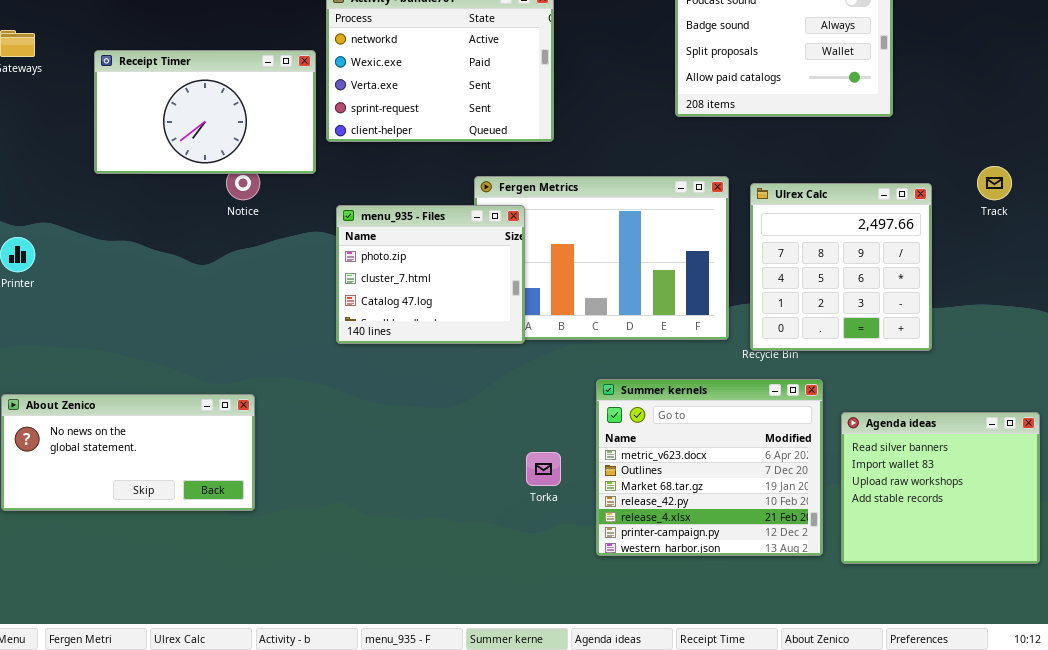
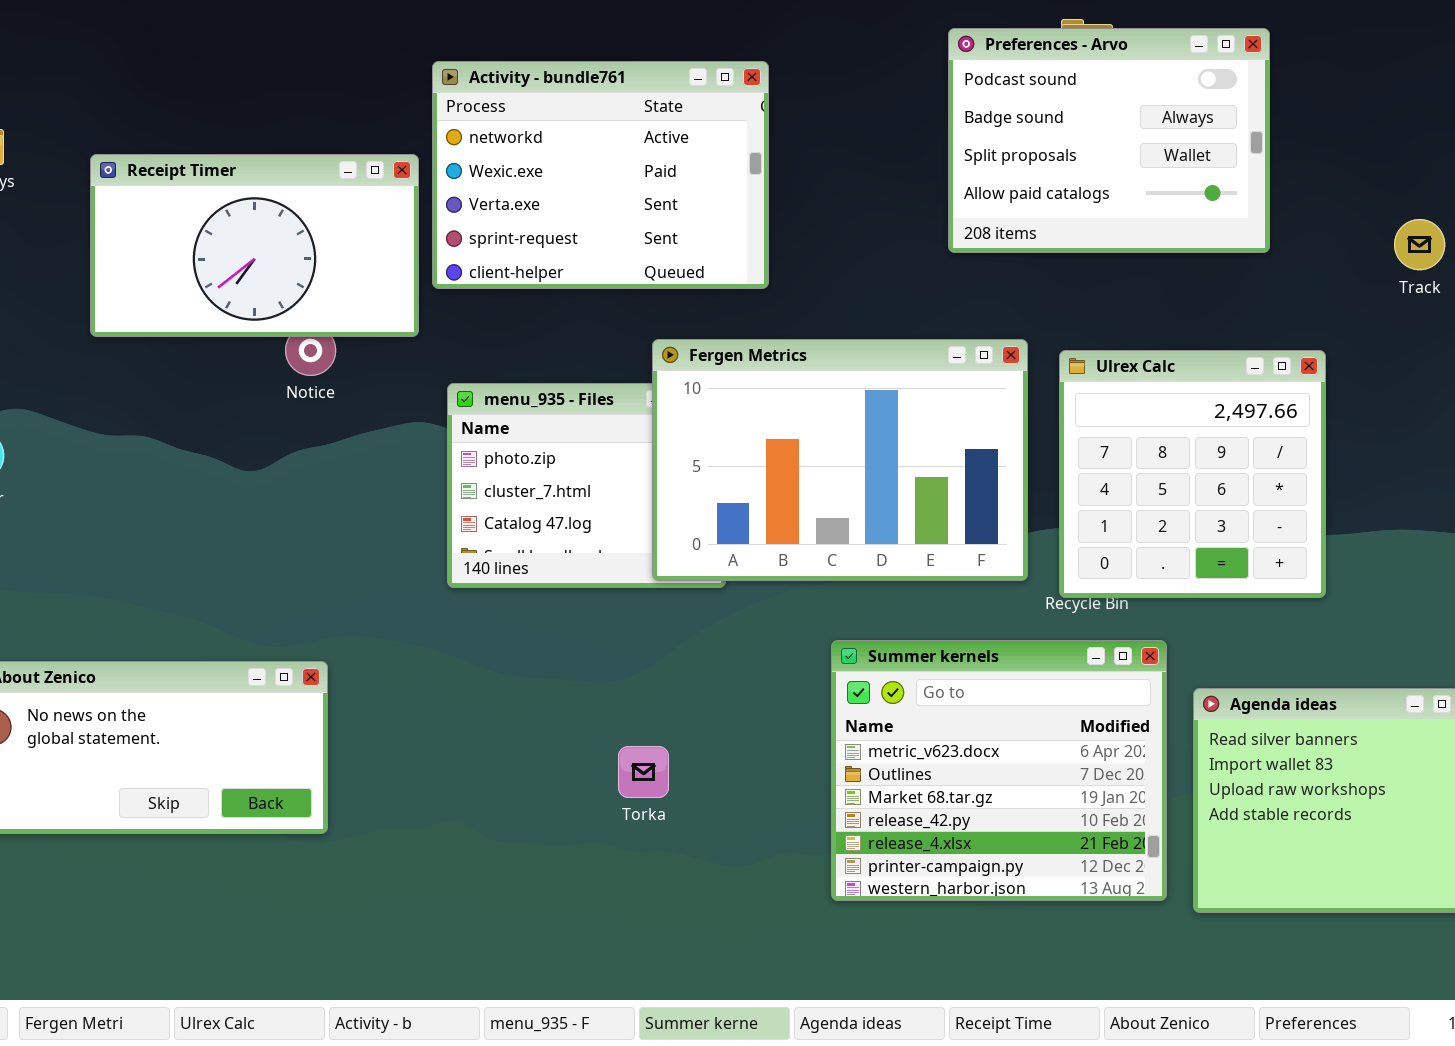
Track: [977,166,1012,200] -> [1394,219,1445,270], moved
Fergen Metrics: [474,176,729,340] -> [652,339,1028,581], raised
Torka: [526,452,561,486] -> [618,746,669,798], moved

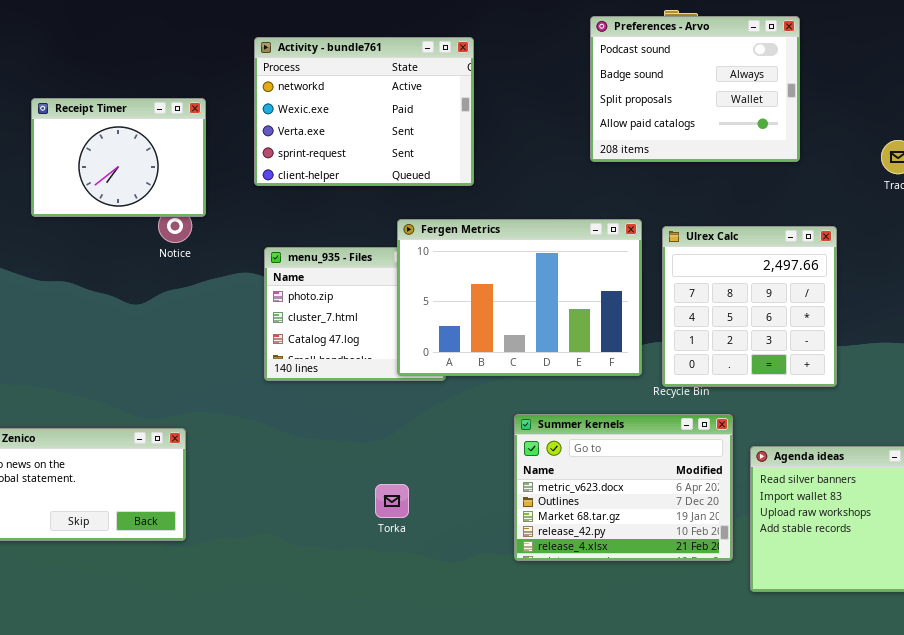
Receipt Timer: [90,154,419,337] -> [31,98,206,217], resized
Summer kernels: [831,640,1167,901] -> [514,414,733,561], resized

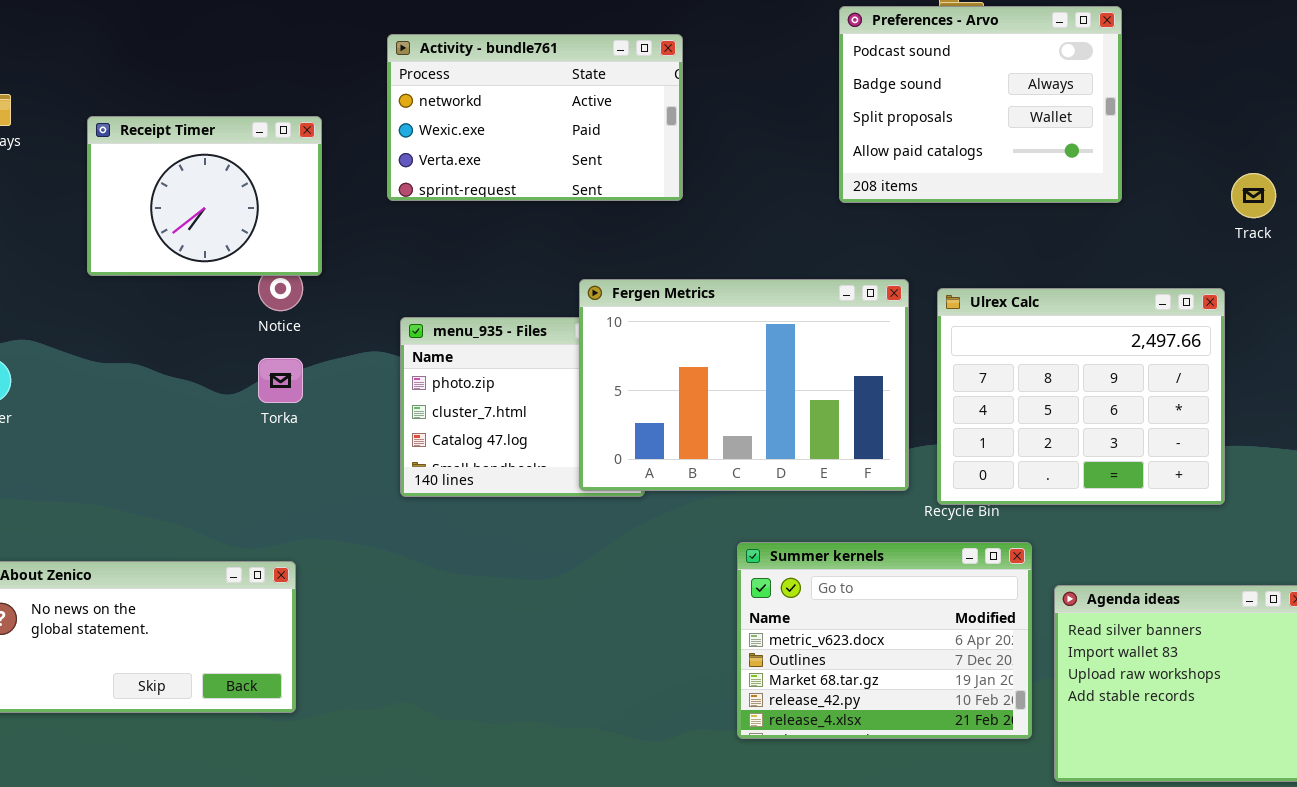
Activity - bundle761: [254,37,474,186] -> [387,34,683,201], resized
Ulrex Calc: [662,226,837,387] -> [937,288,1225,505], resized
Torka: [375,484,409,518] -> [258,358,303,403], moved

